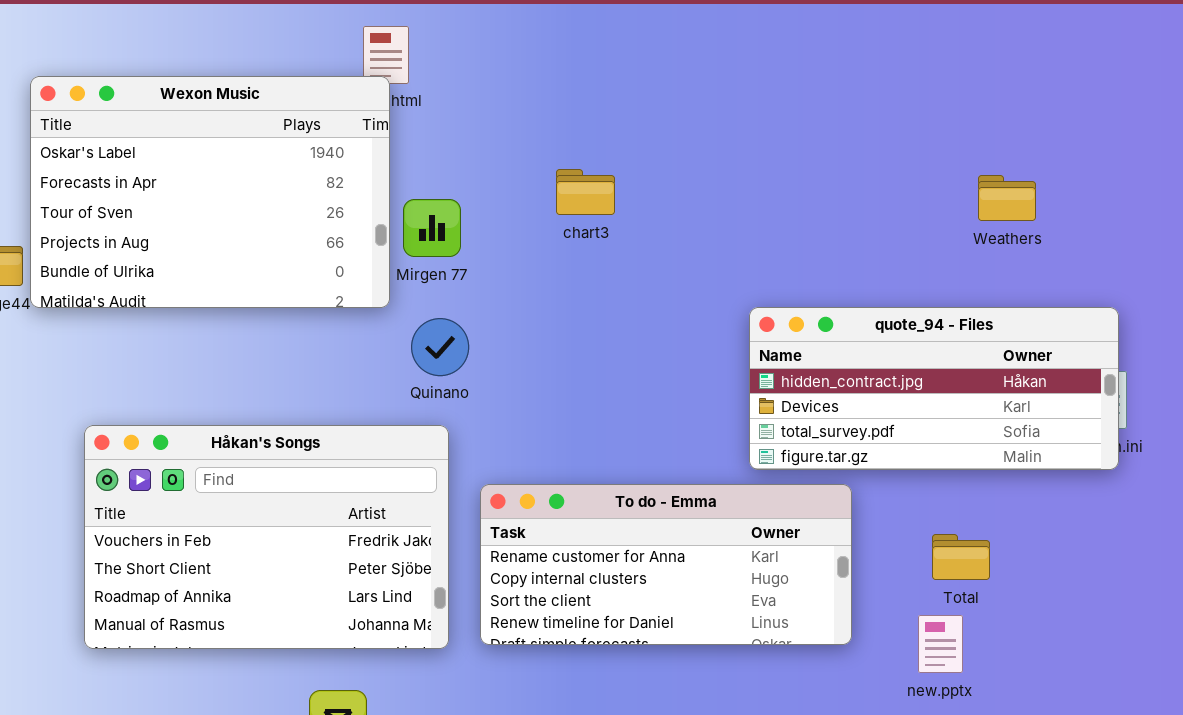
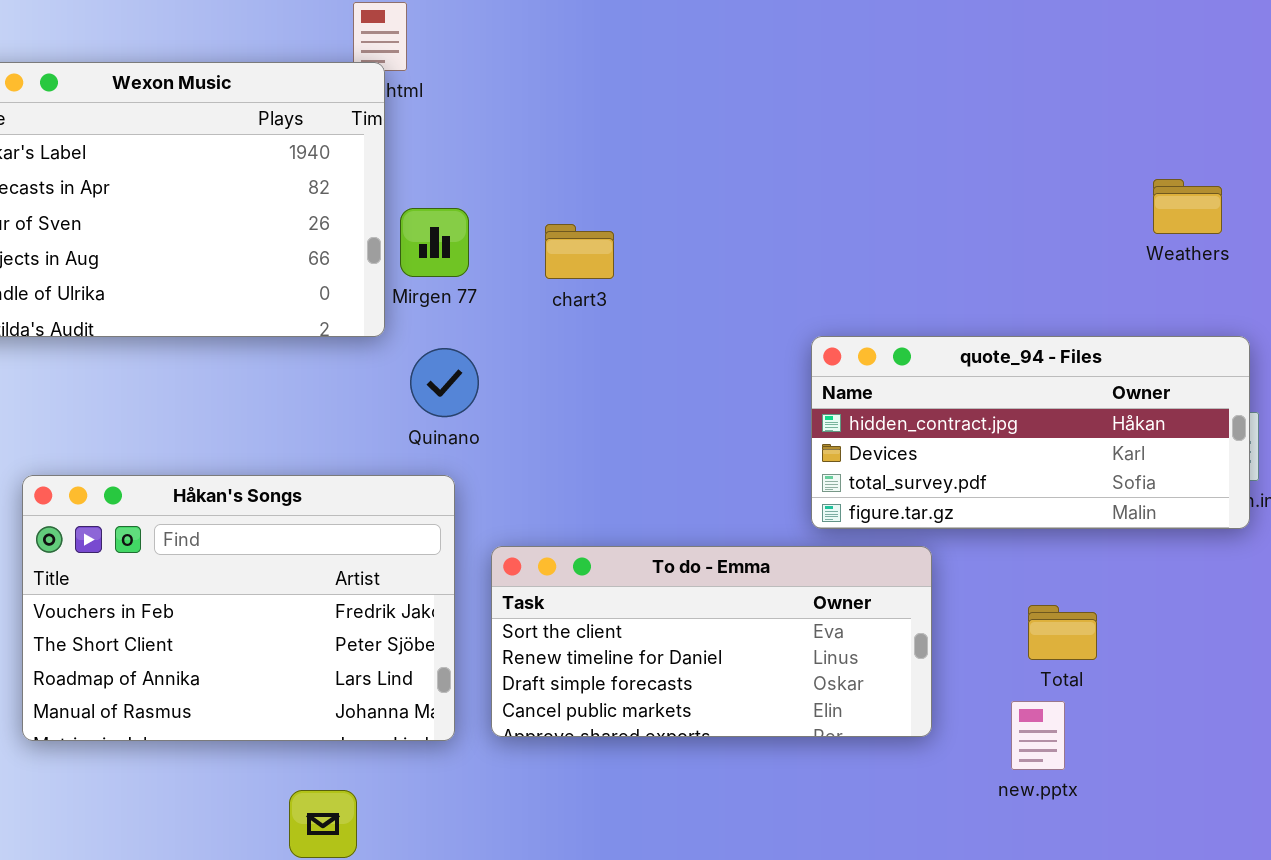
chart3: [556,169,615,215] -> [545,224,614,279], moved
Weathers: [978,175,1036,221] -> [1153,179,1222,234], moved
To do - Emma: [480,484,852,645] -> [491,546,932,737], scrolled down 2 rows

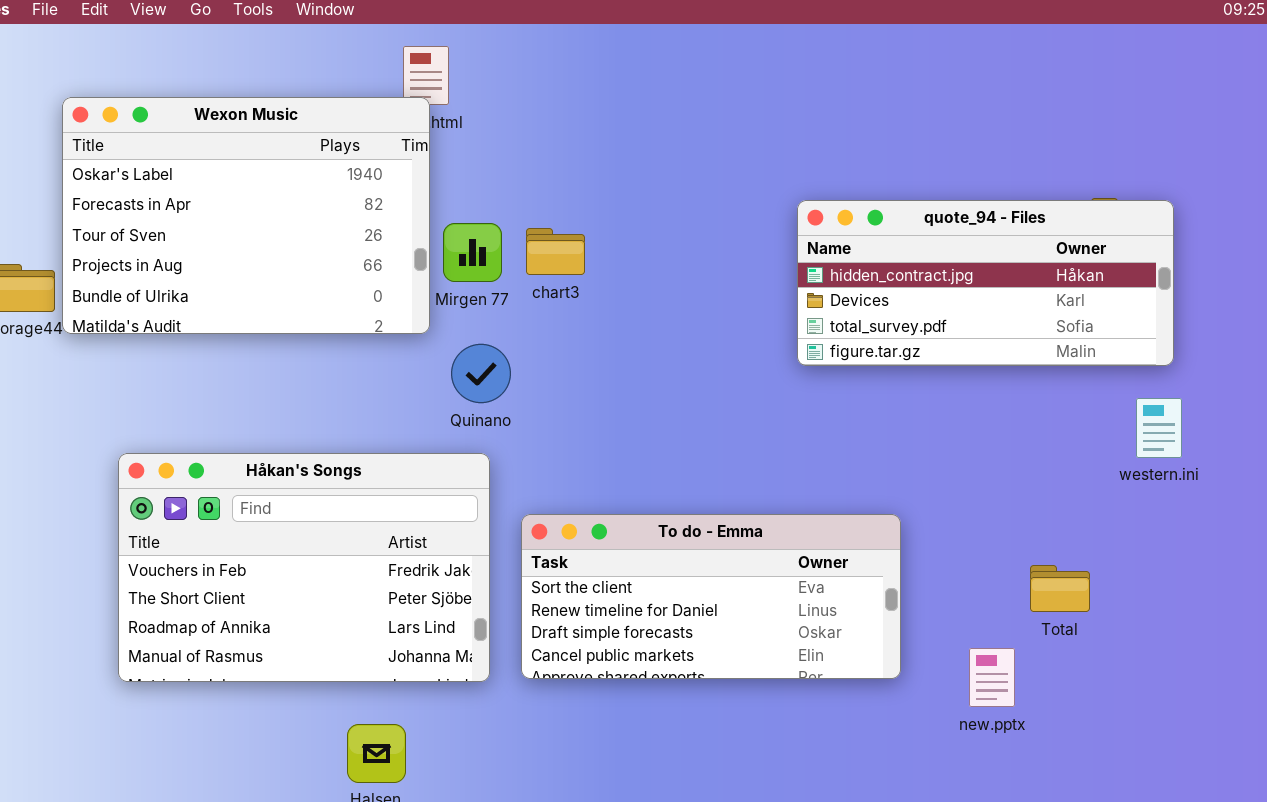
chart3: [545,224,614,279] -> [526,228,585,275], moved
quote_94 - Files: [811,336,1250,529] -> [797,200,1174,366], moved
Total: [1028,605,1097,660] -> [1030,565,1090,612], moved

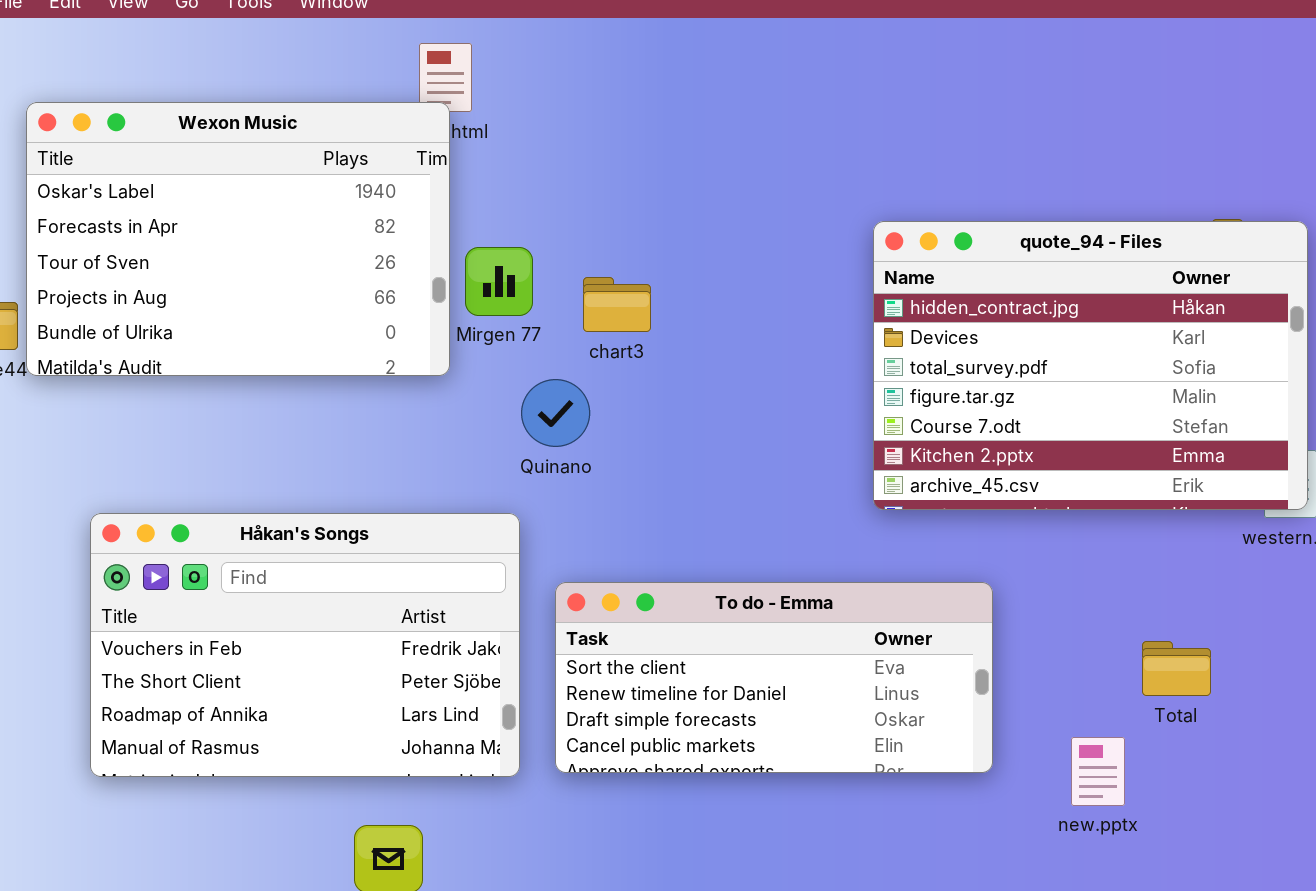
quote_94 - Files: [797,200,1174,366] -> [873,221,1308,510], resized
chart3: [526,228,585,275] -> [583,277,651,332], moved
Quinano: [451,344,511,403] -> [521,379,590,447], moved

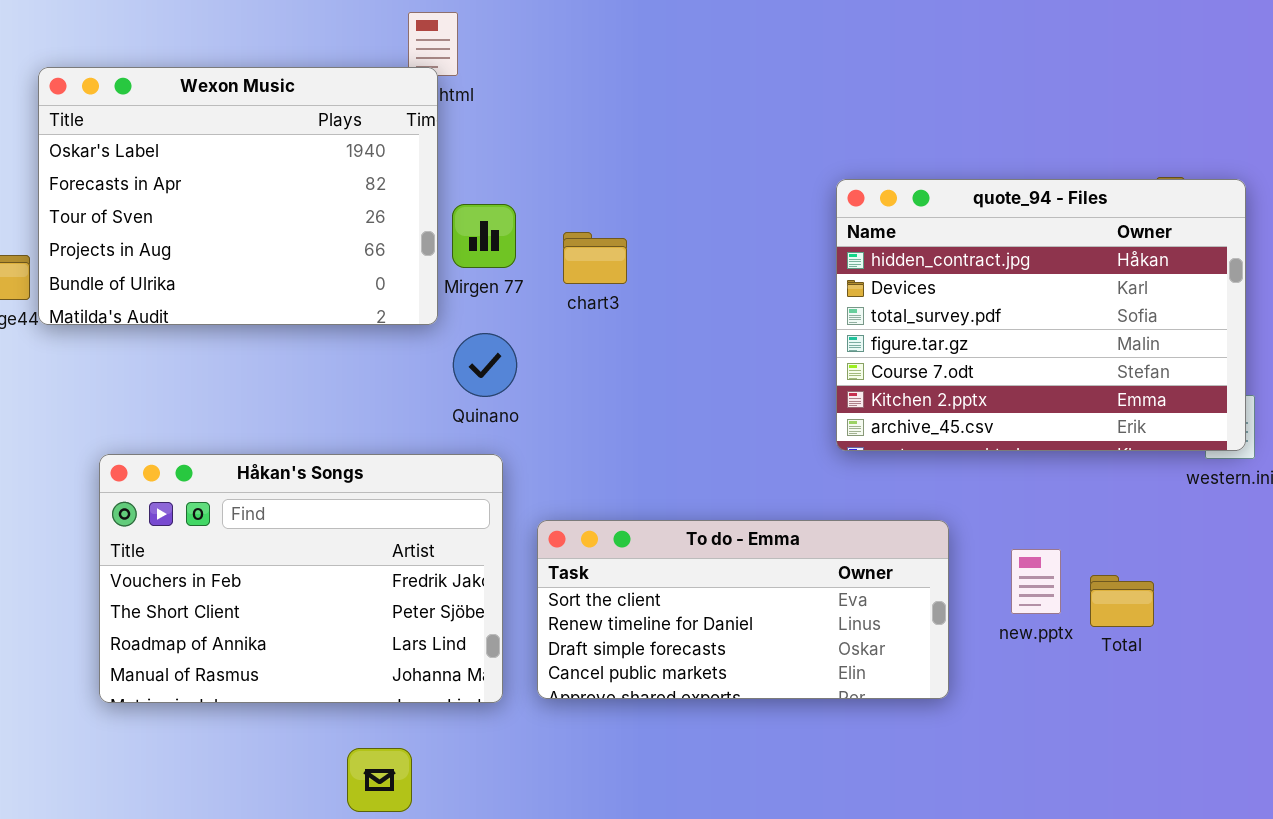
Quinano: [521,379,590,447] -> [453,333,517,397], moved
new.pptx: [1071,737,1125,806] -> [1011,549,1061,614], moved

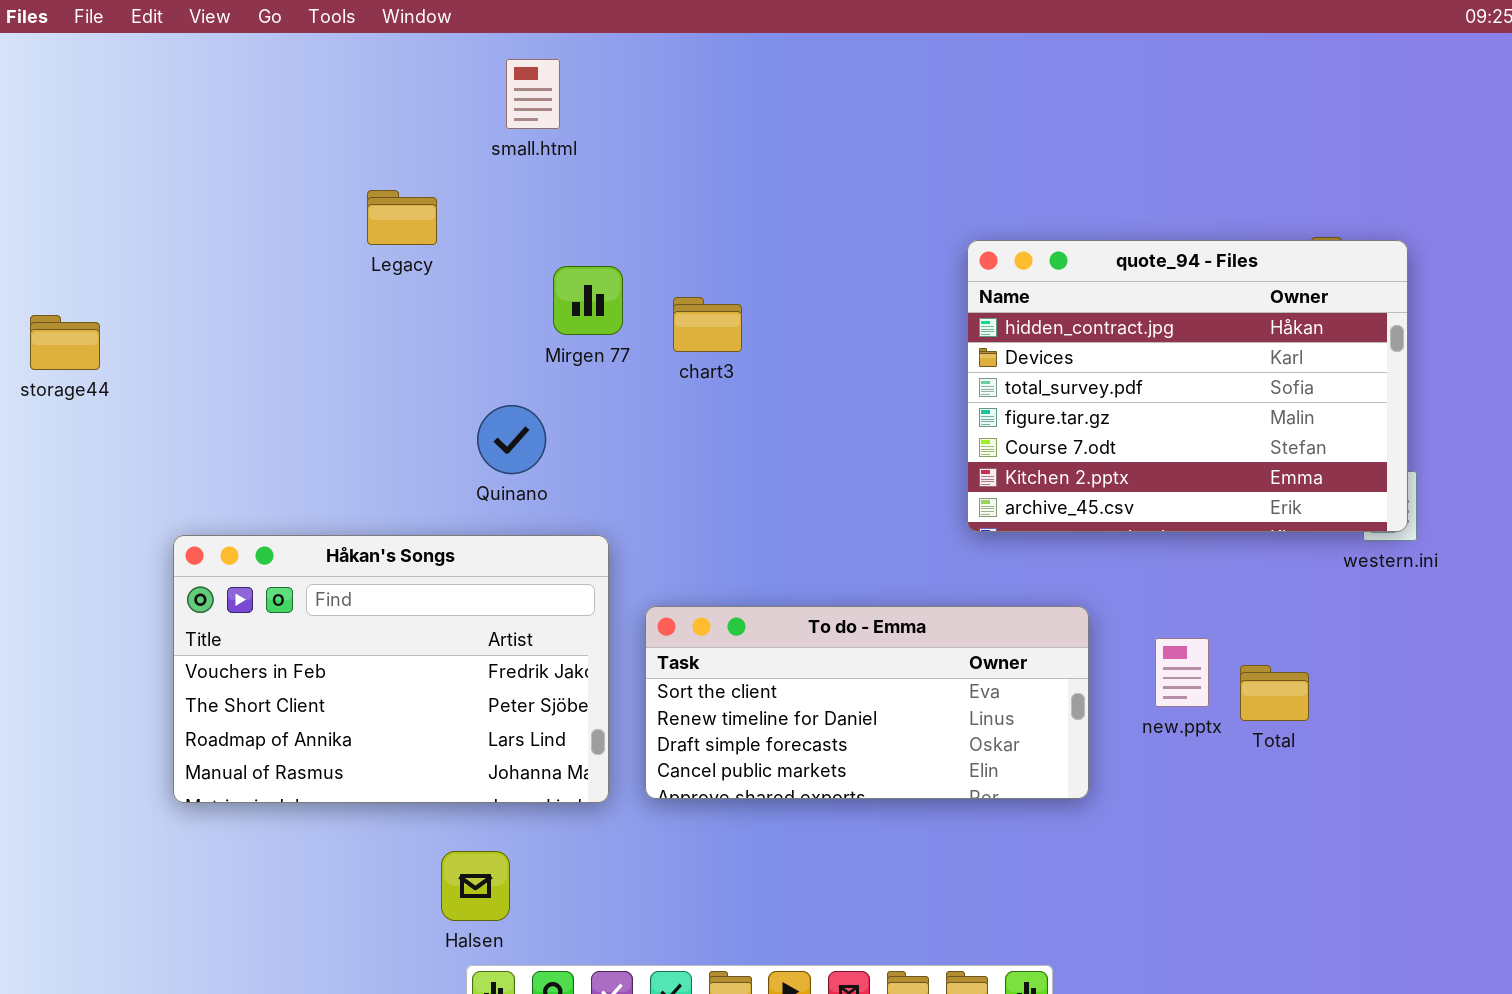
Wexon Music: [38,67,438,325] -> none, closed
Quinano: [453,333,517,397] -> [477,405,546,474], moved

